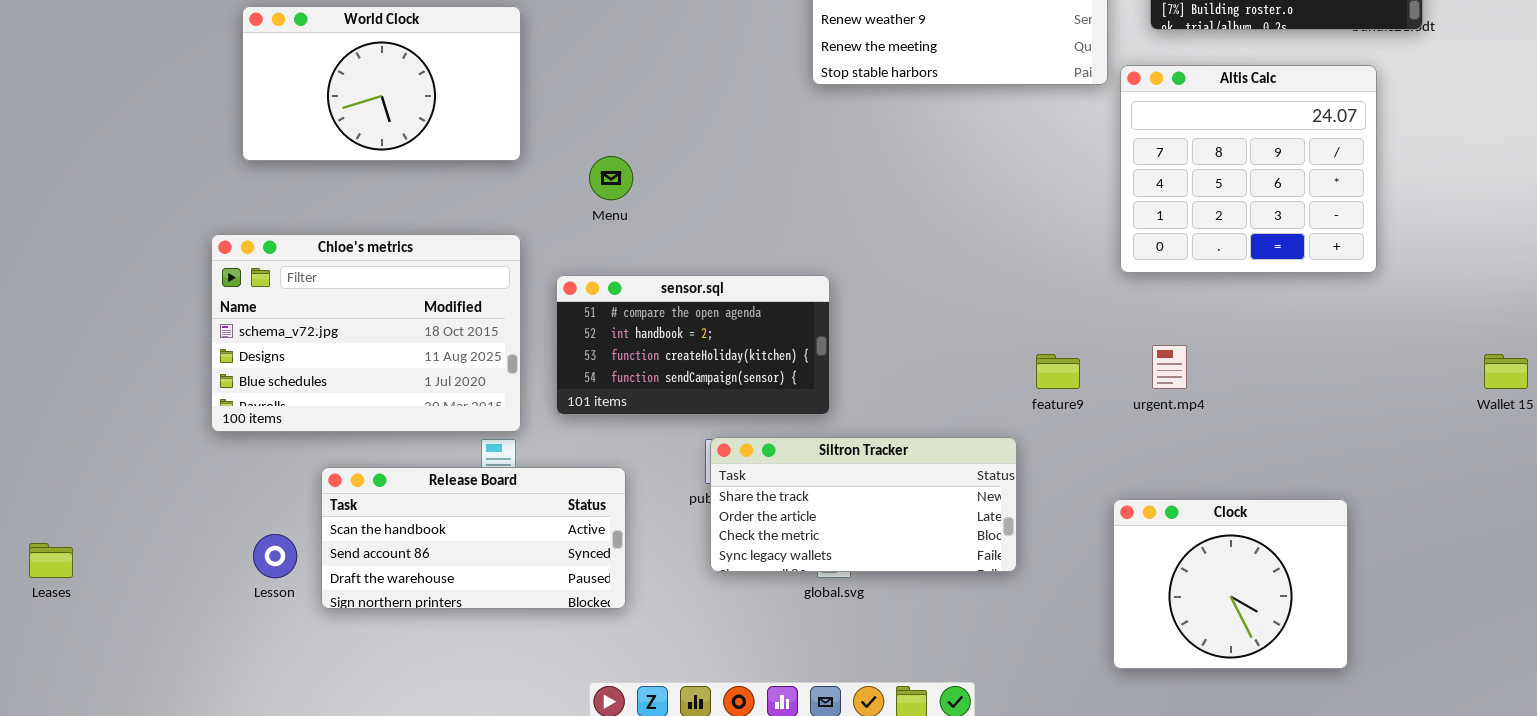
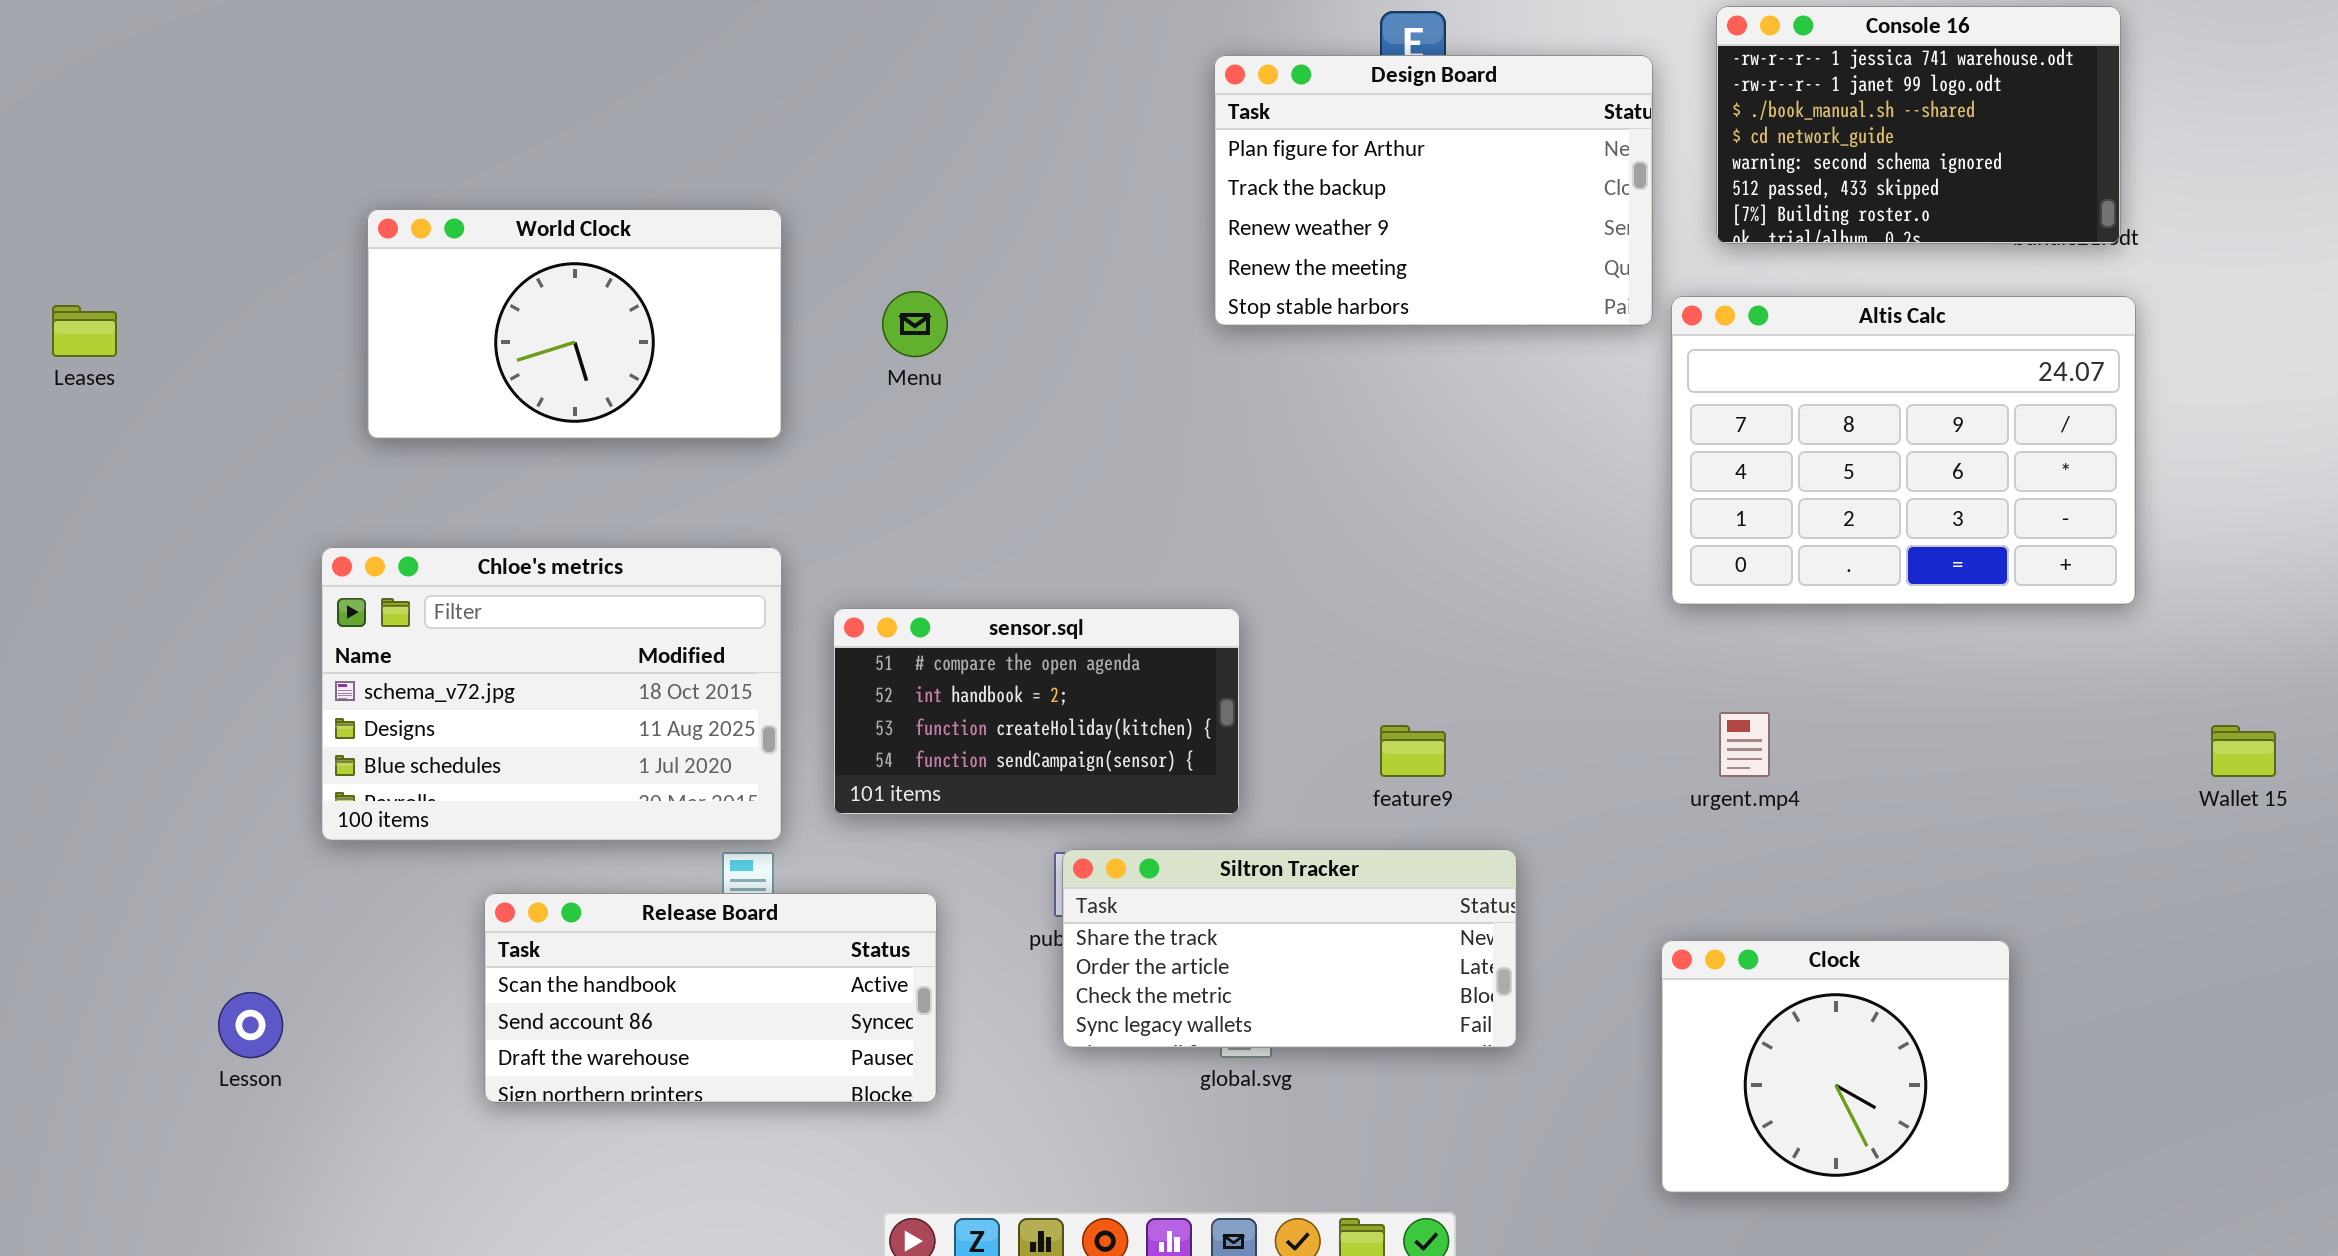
Altis Calc: [1120,65,1377,273] -> [1671,296,2136,605], resized
Menu: [589,156,633,200] -> [882,291,948,357], moved
feature9: [1036,354,1080,389] -> [1380,725,1446,777], moved
Lesson: [253,534,297,578] -> [218,992,283,1058], moved
Leases: [29,543,73,578] -> [52,305,117,357], moved

